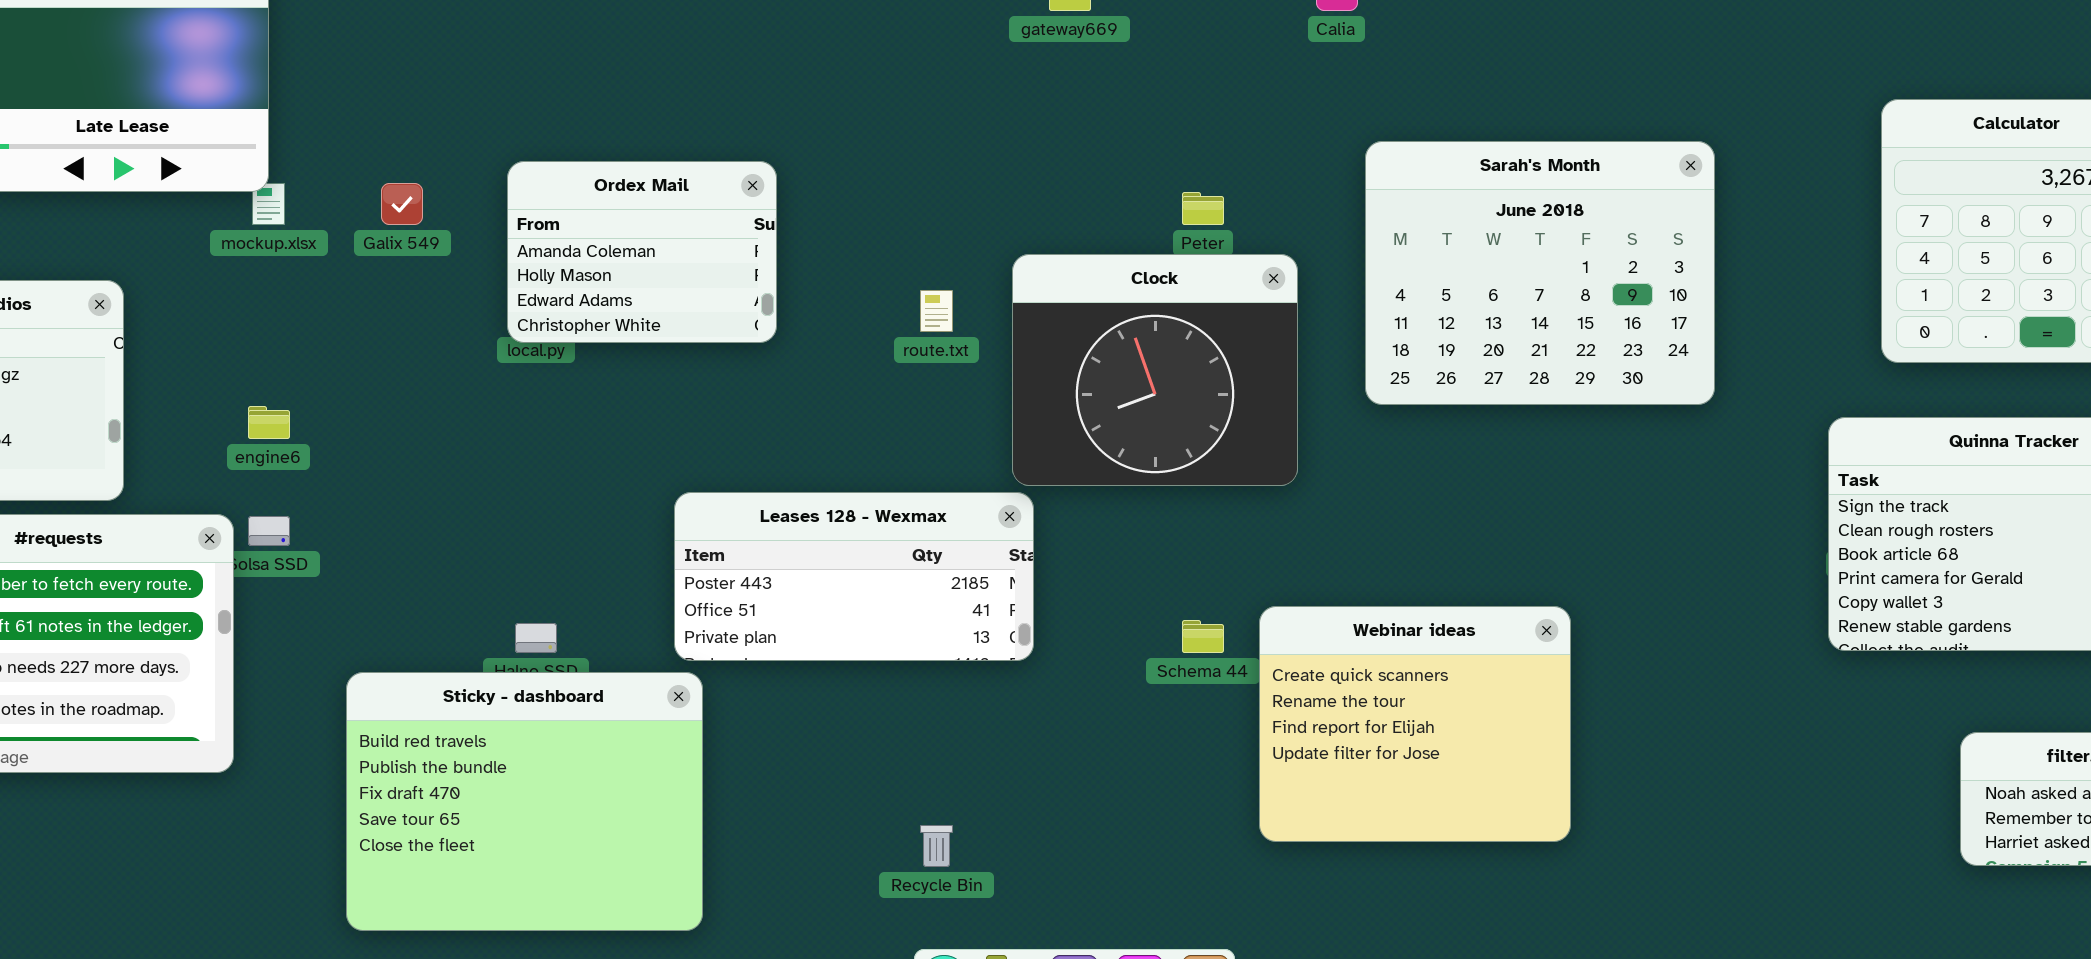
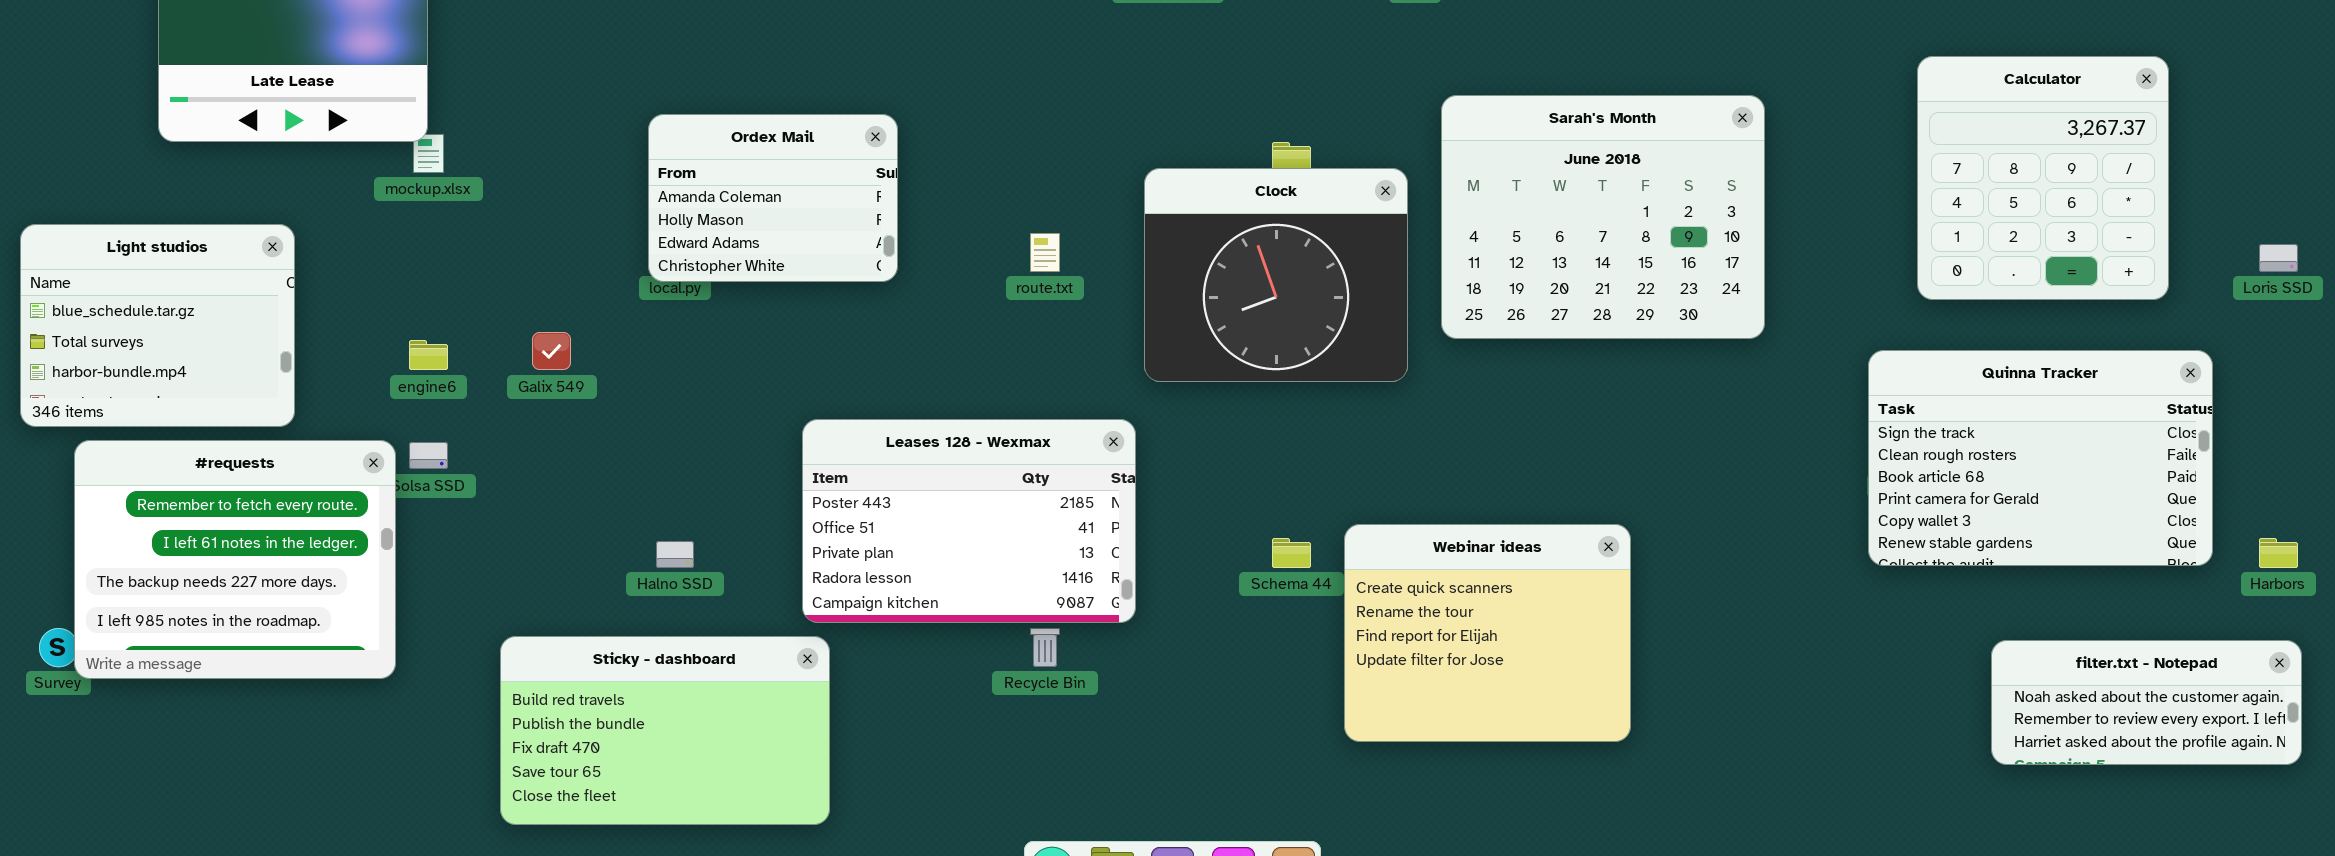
Galix 549: [381,183,423,225] -> [532,332,571,370], moved
Clock: [1012,254,1298,486] -> [1144,168,1408,382], moved
Leases 128 - Wexmax: [674,492,1034,661] -> [802,419,1136,623], resized
Sticky - dashboard: [346,672,703,931] -> [500,636,830,825], resized
Recycle Bin: [920,825,953,867] -> [1030,628,1060,667], moved

